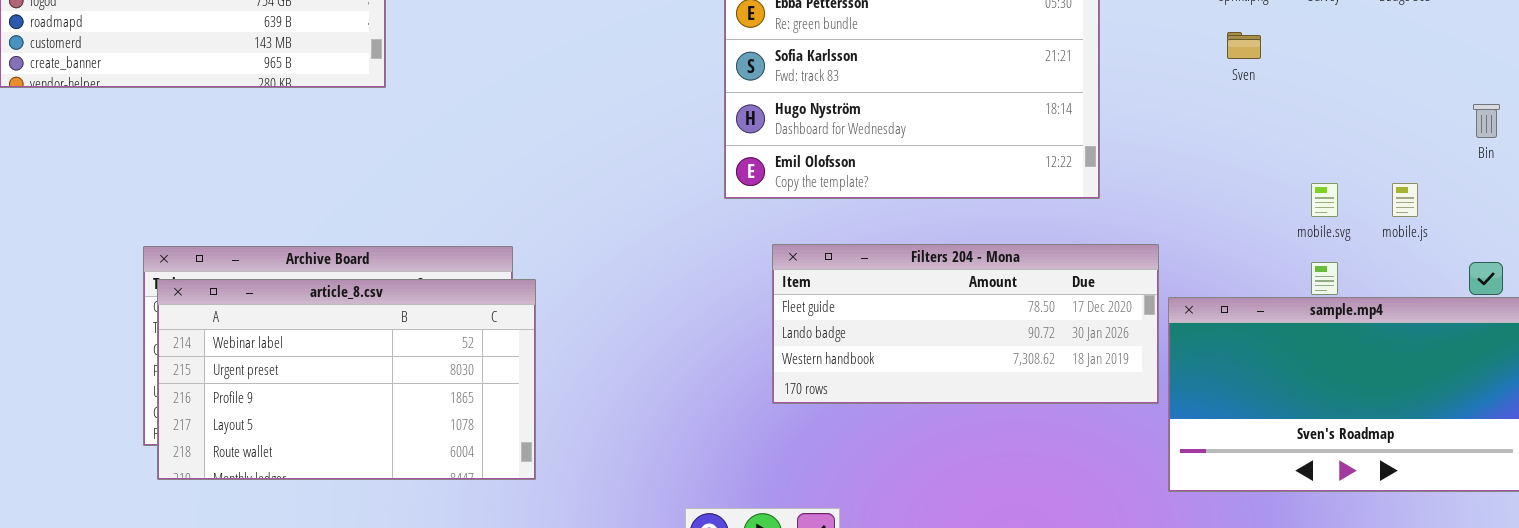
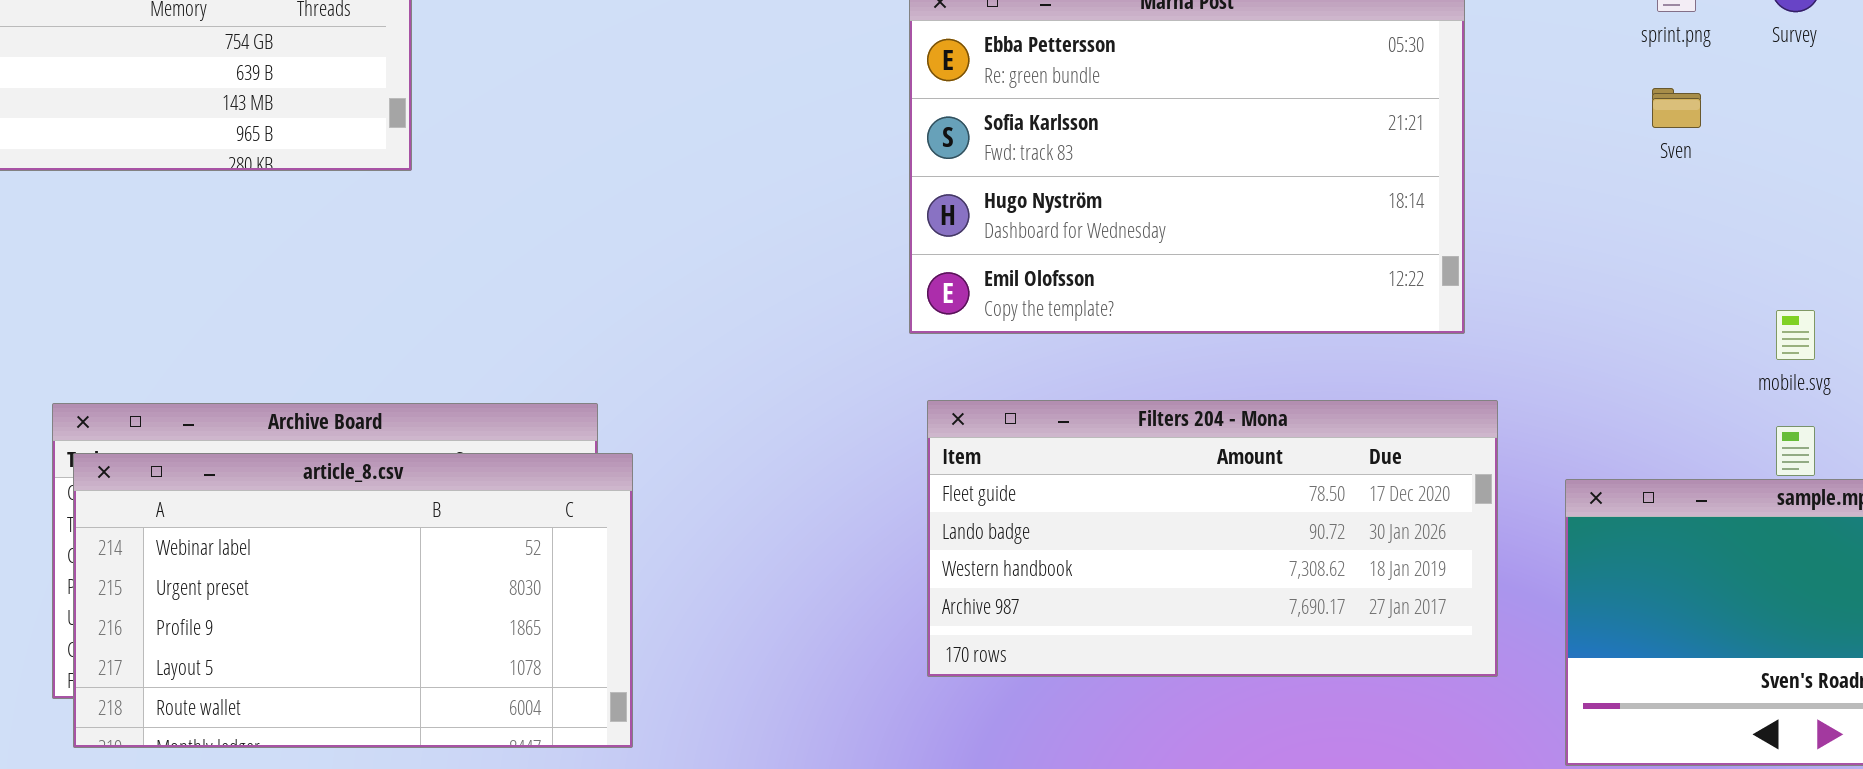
Filters 204 - Mona: [772,244,1159,404] -> [927,400,1498,677], moved, resized

